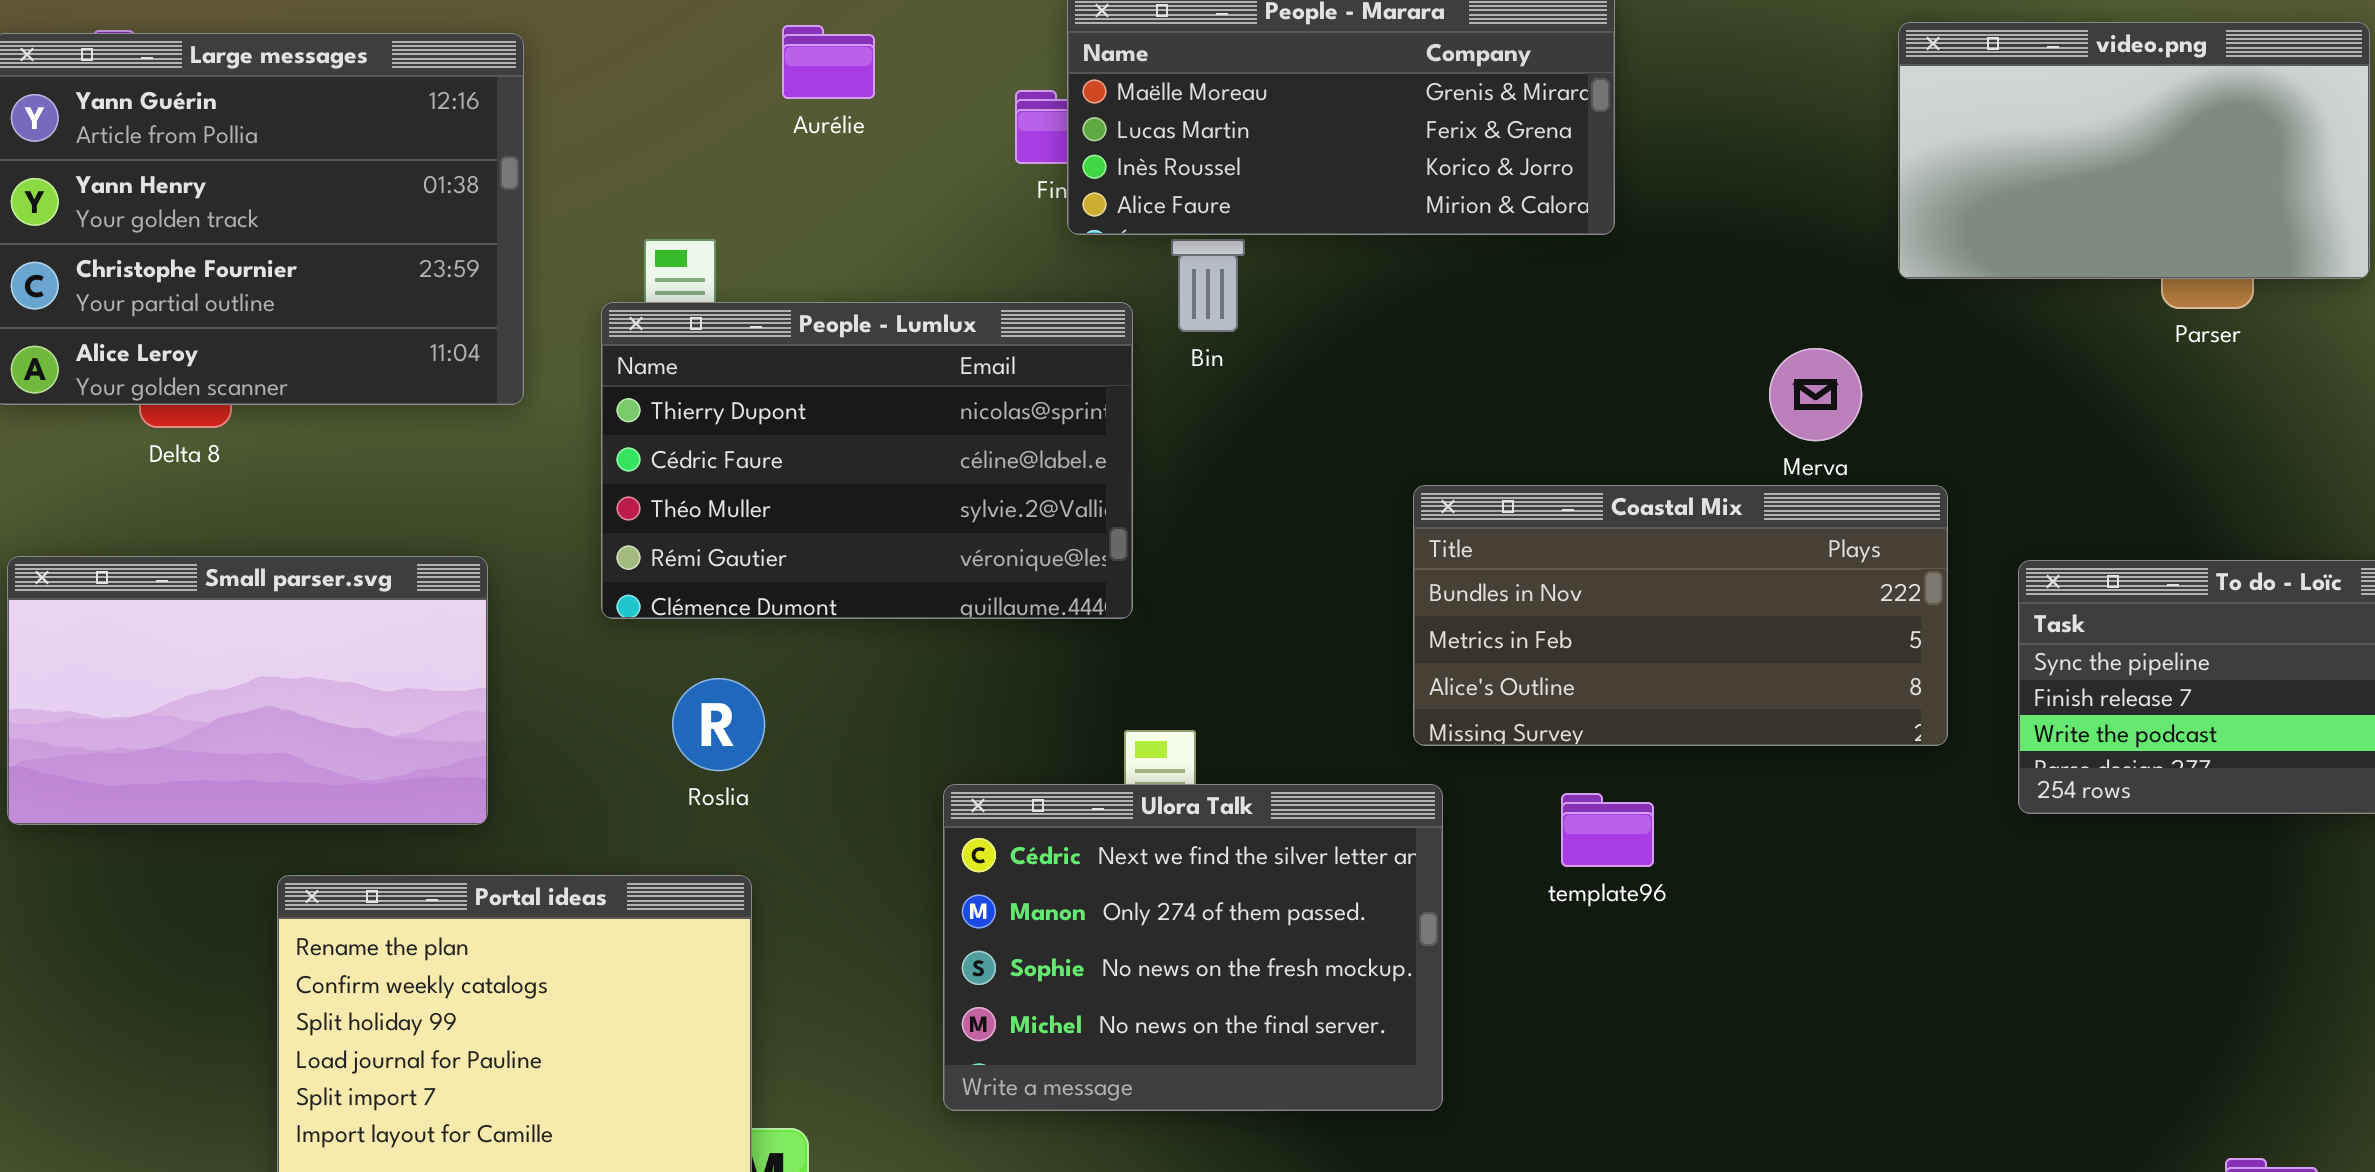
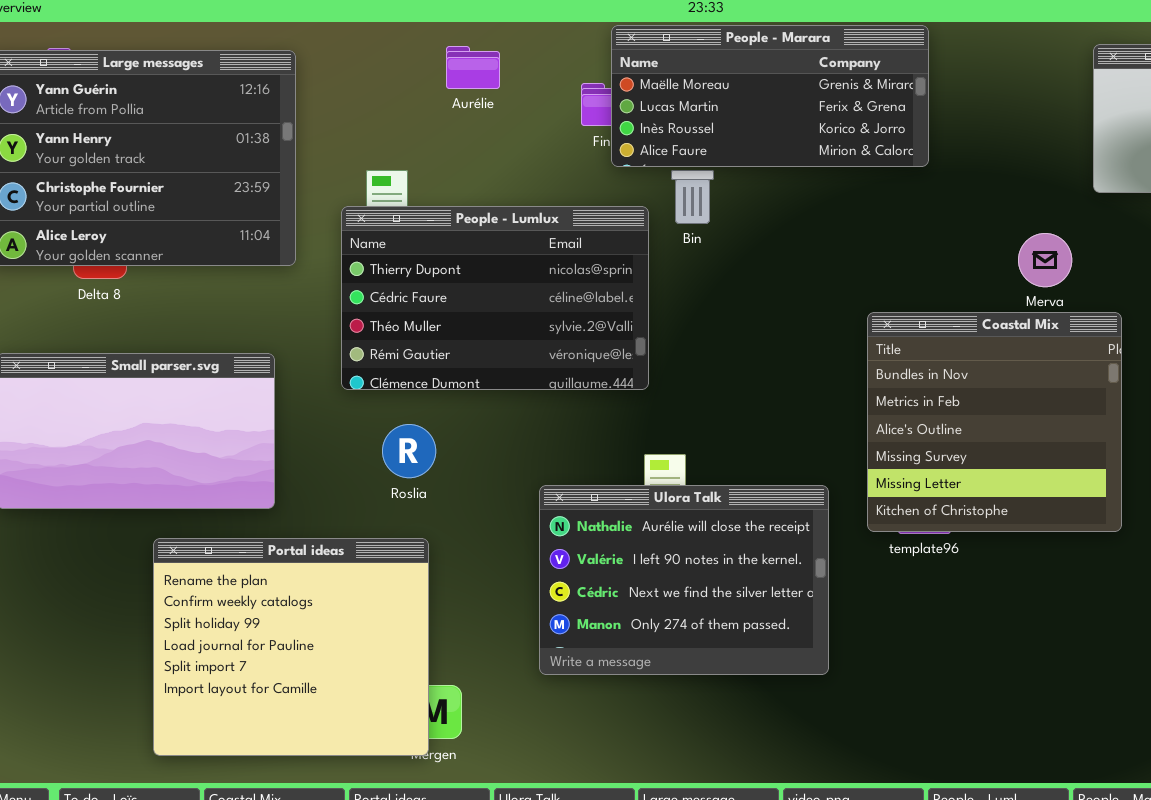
Coastal Mix: [1413,485,1948,746] -> [867,312,1122,532], resized
Ulora Talk: [943,784,1443,1111] -> [539,485,829,675], scrolled up 2 rows

